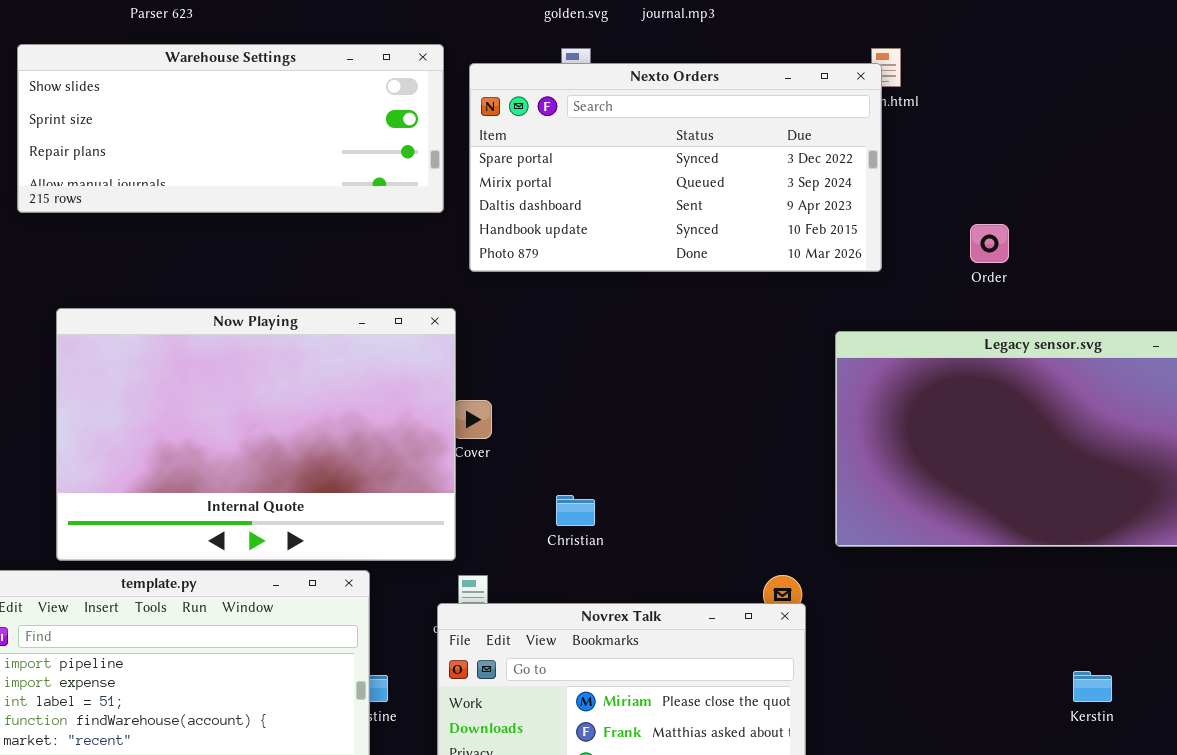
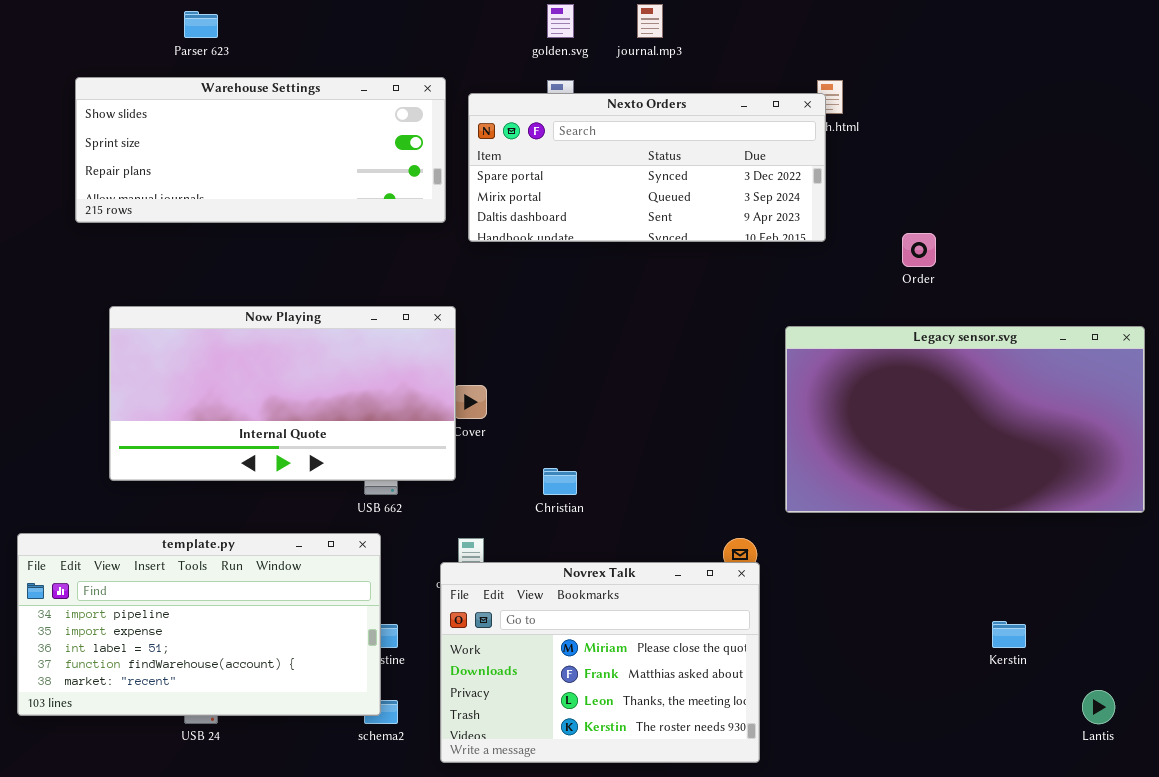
Nexto Orders: [469,63,882,272] -> [468,93,826,242], resized
Now Playing: [56,308,456,561] -> [109,306,456,481], resized

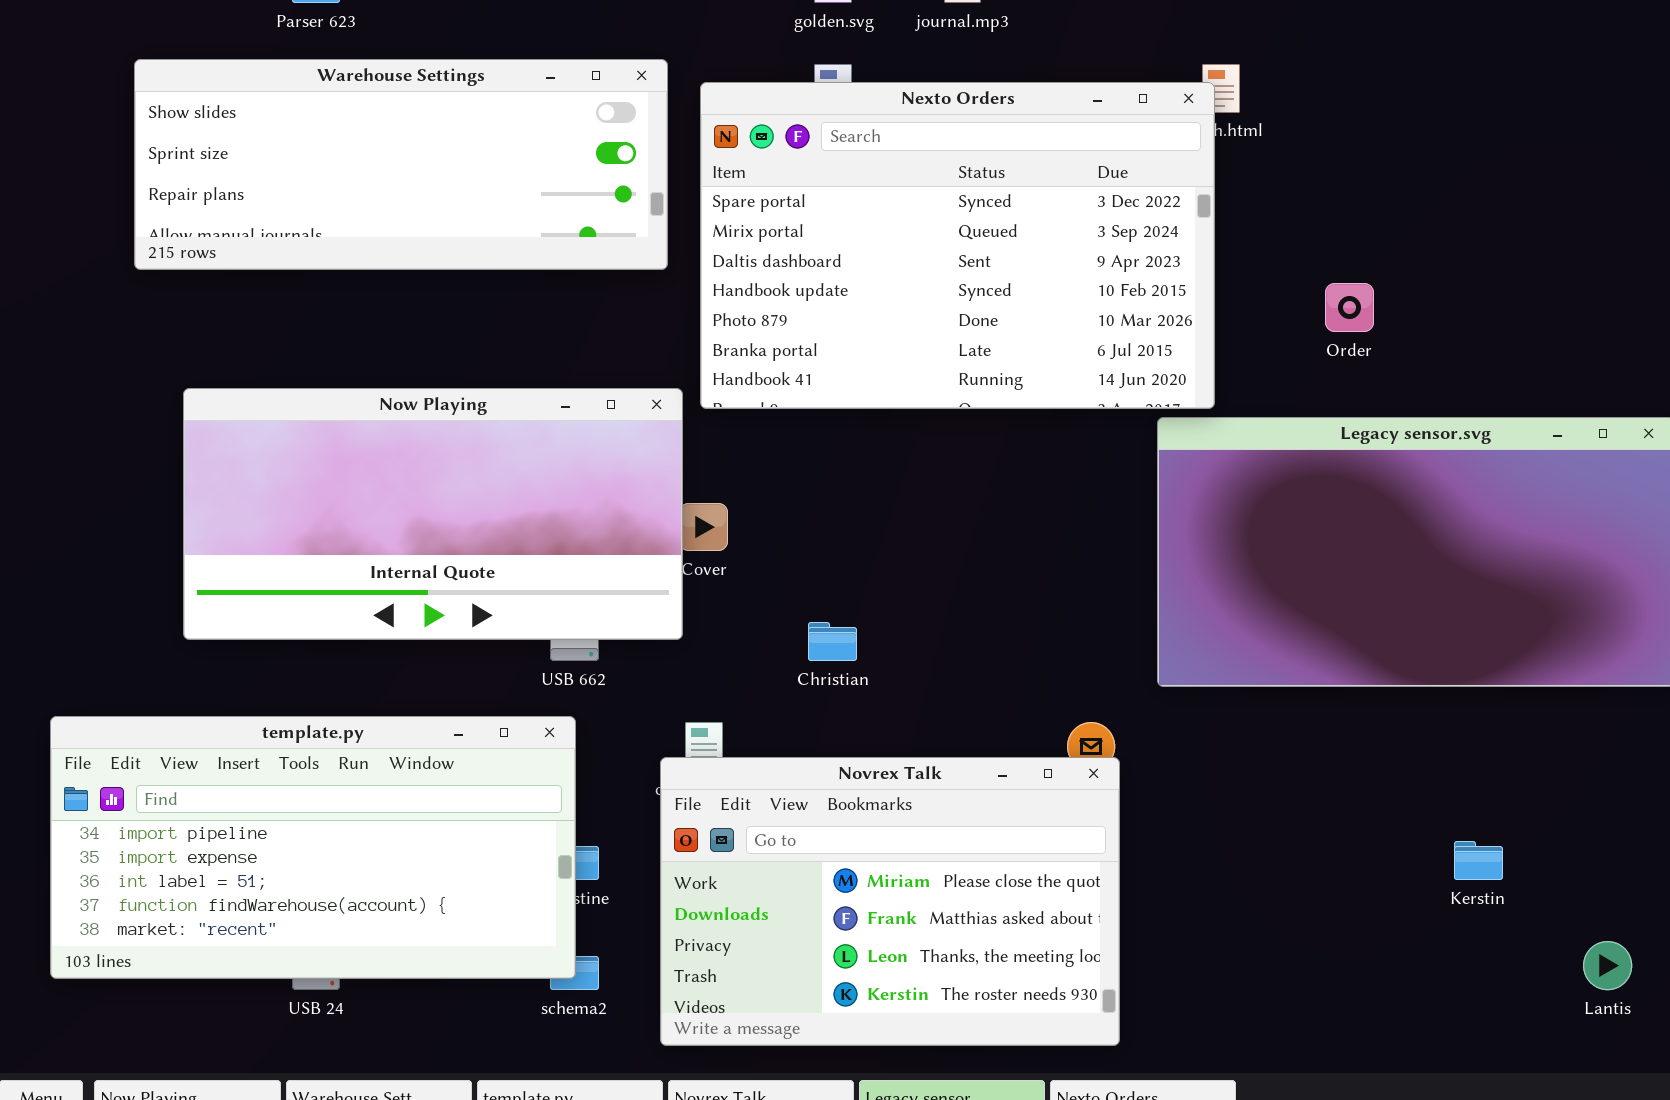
Nexto Orders: [468,93,826,242] -> [700,82,1215,409], resized

